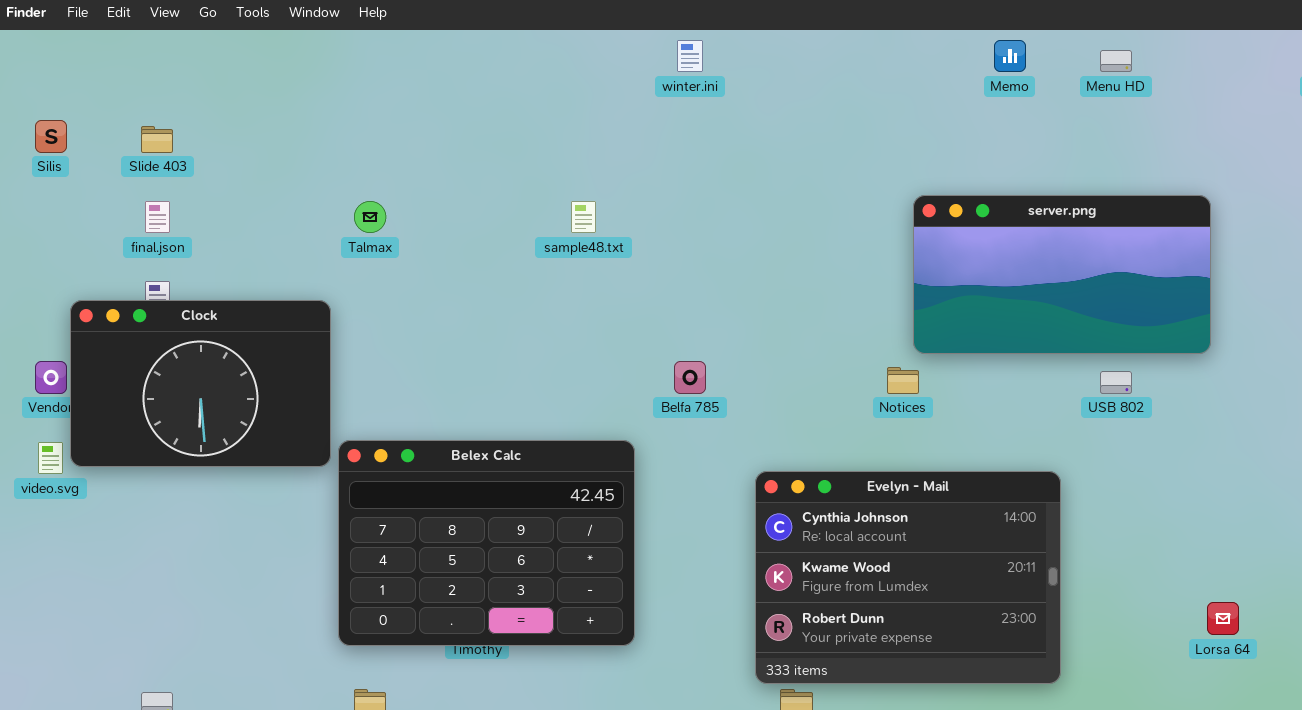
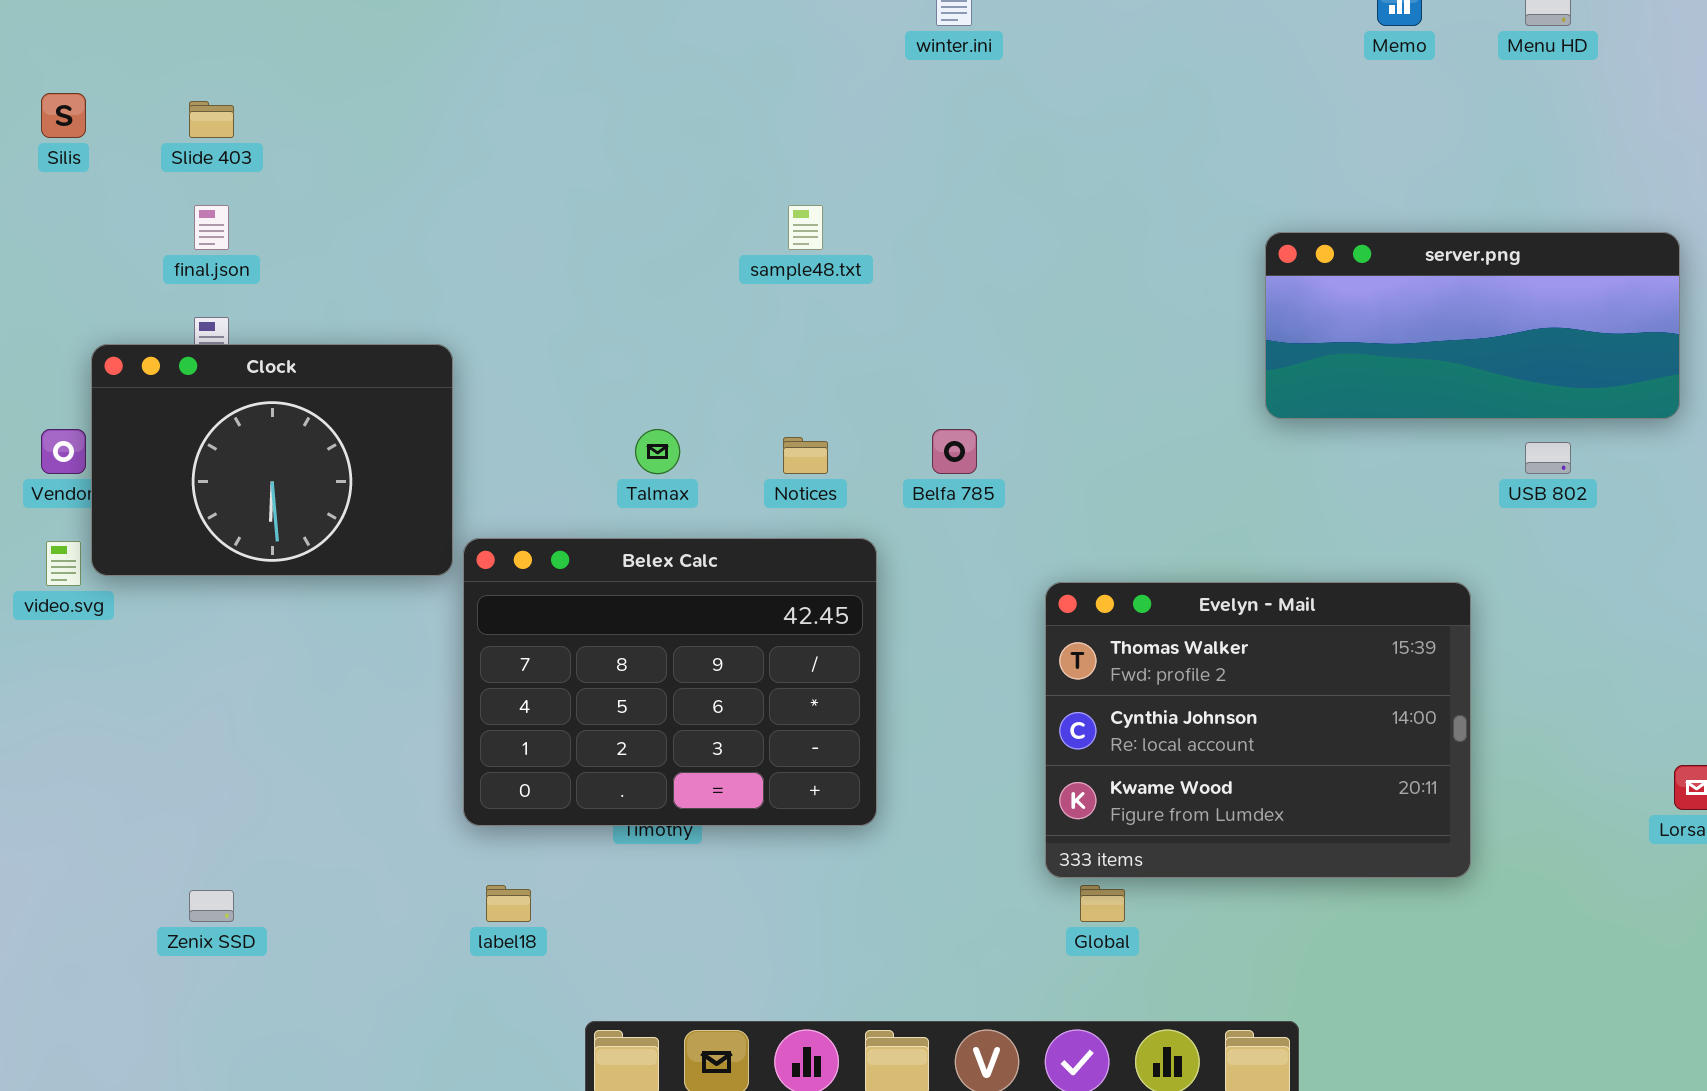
server.png: [913,195,1211,354] -> [1265,232,1680,419], resized
Talmax: [354,201,386,233] -> [635,429,680,474], moved
Notices: [887,367,919,394] -> [783,437,828,474], moved
Evelyn - Mail: [755,471,1061,684] -> [1045,582,1471,878], scrolled up 1 row

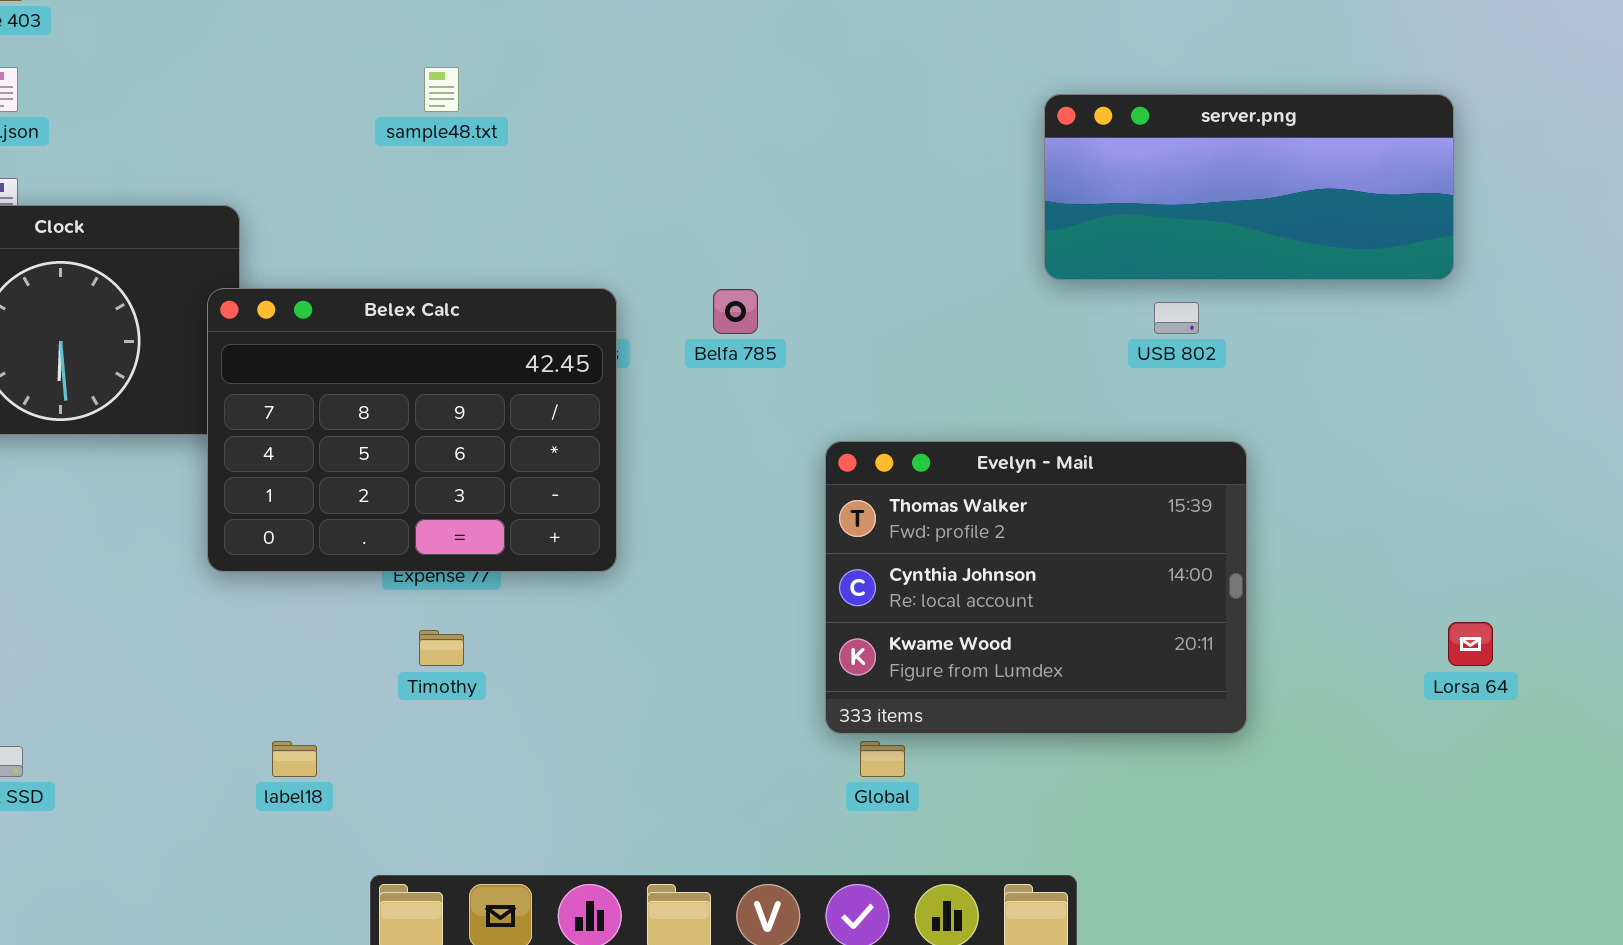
sample48.txt: [788,205,823,250] -> [424,67,459,112], moved
USB 802: [1525,442,1571,474] -> [1154,302,1199,334], moved
Belex Calc: [463,538,877,826] -> [207,288,617,572], moved

